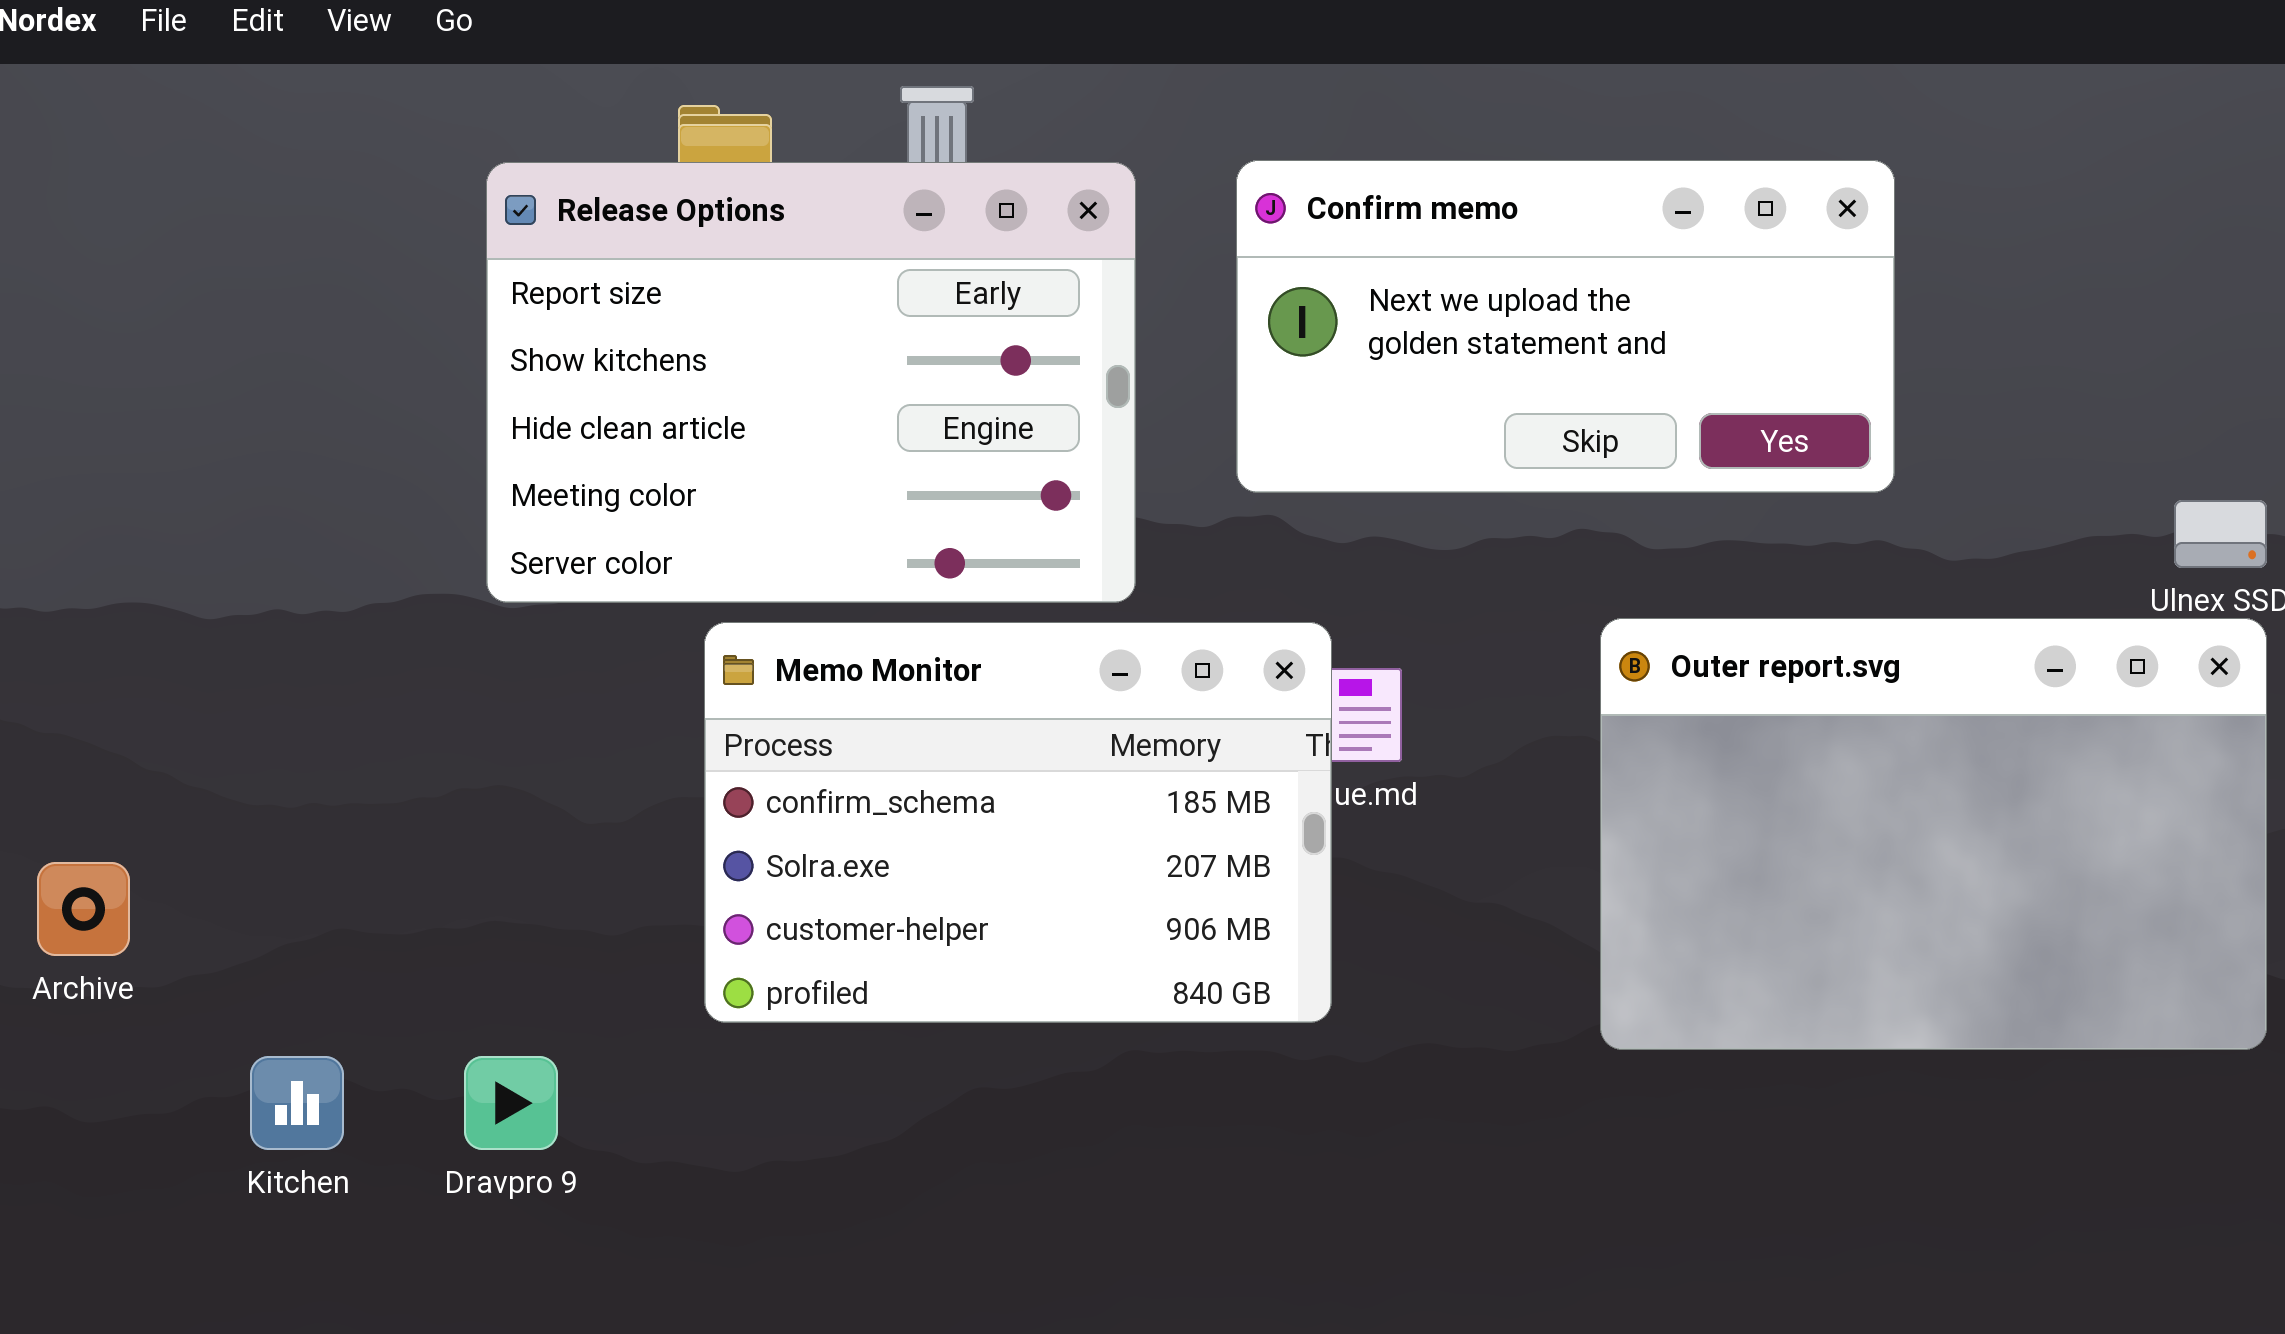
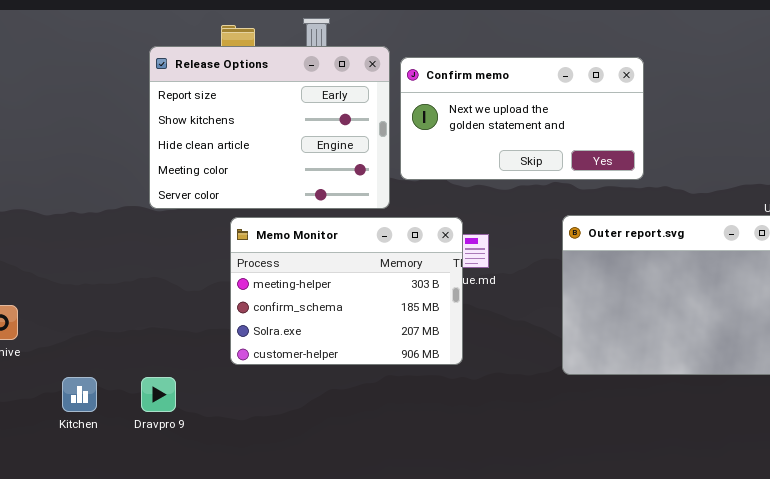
Confirm memo: [1236,160,1895,493] -> [400,57,644,180], moved
Memo Monitor: [704,622,1332,1023] -> [230,217,463,365], scrolled up 1 row

